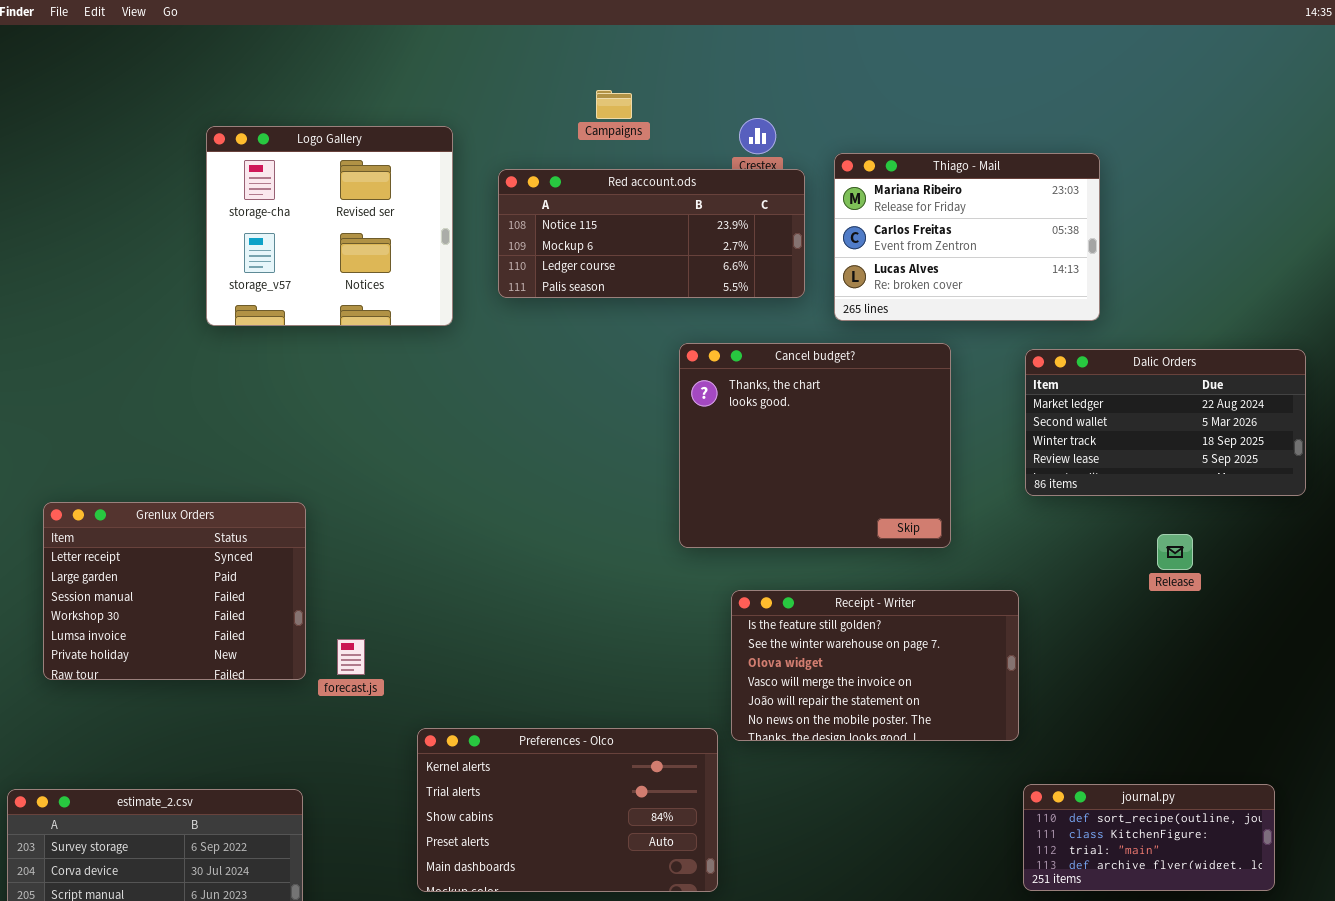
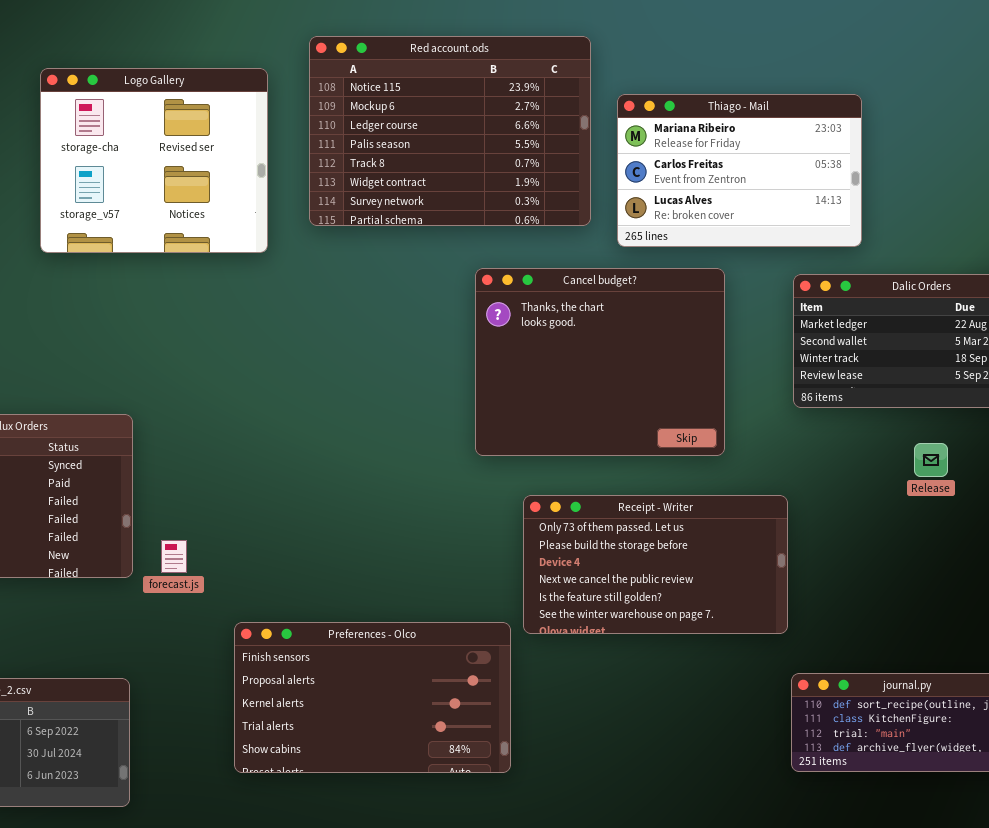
Red account.ods: [498,169,805,298] -> [309,36,591,226], resized
Receipt - Writer: [731,590,1019,741] -> [523,495,788,634], scrolled up 4 rows
Preferences - Olco: [417,728,718,892] -> [234,622,511,773], scrolled up 2 rows

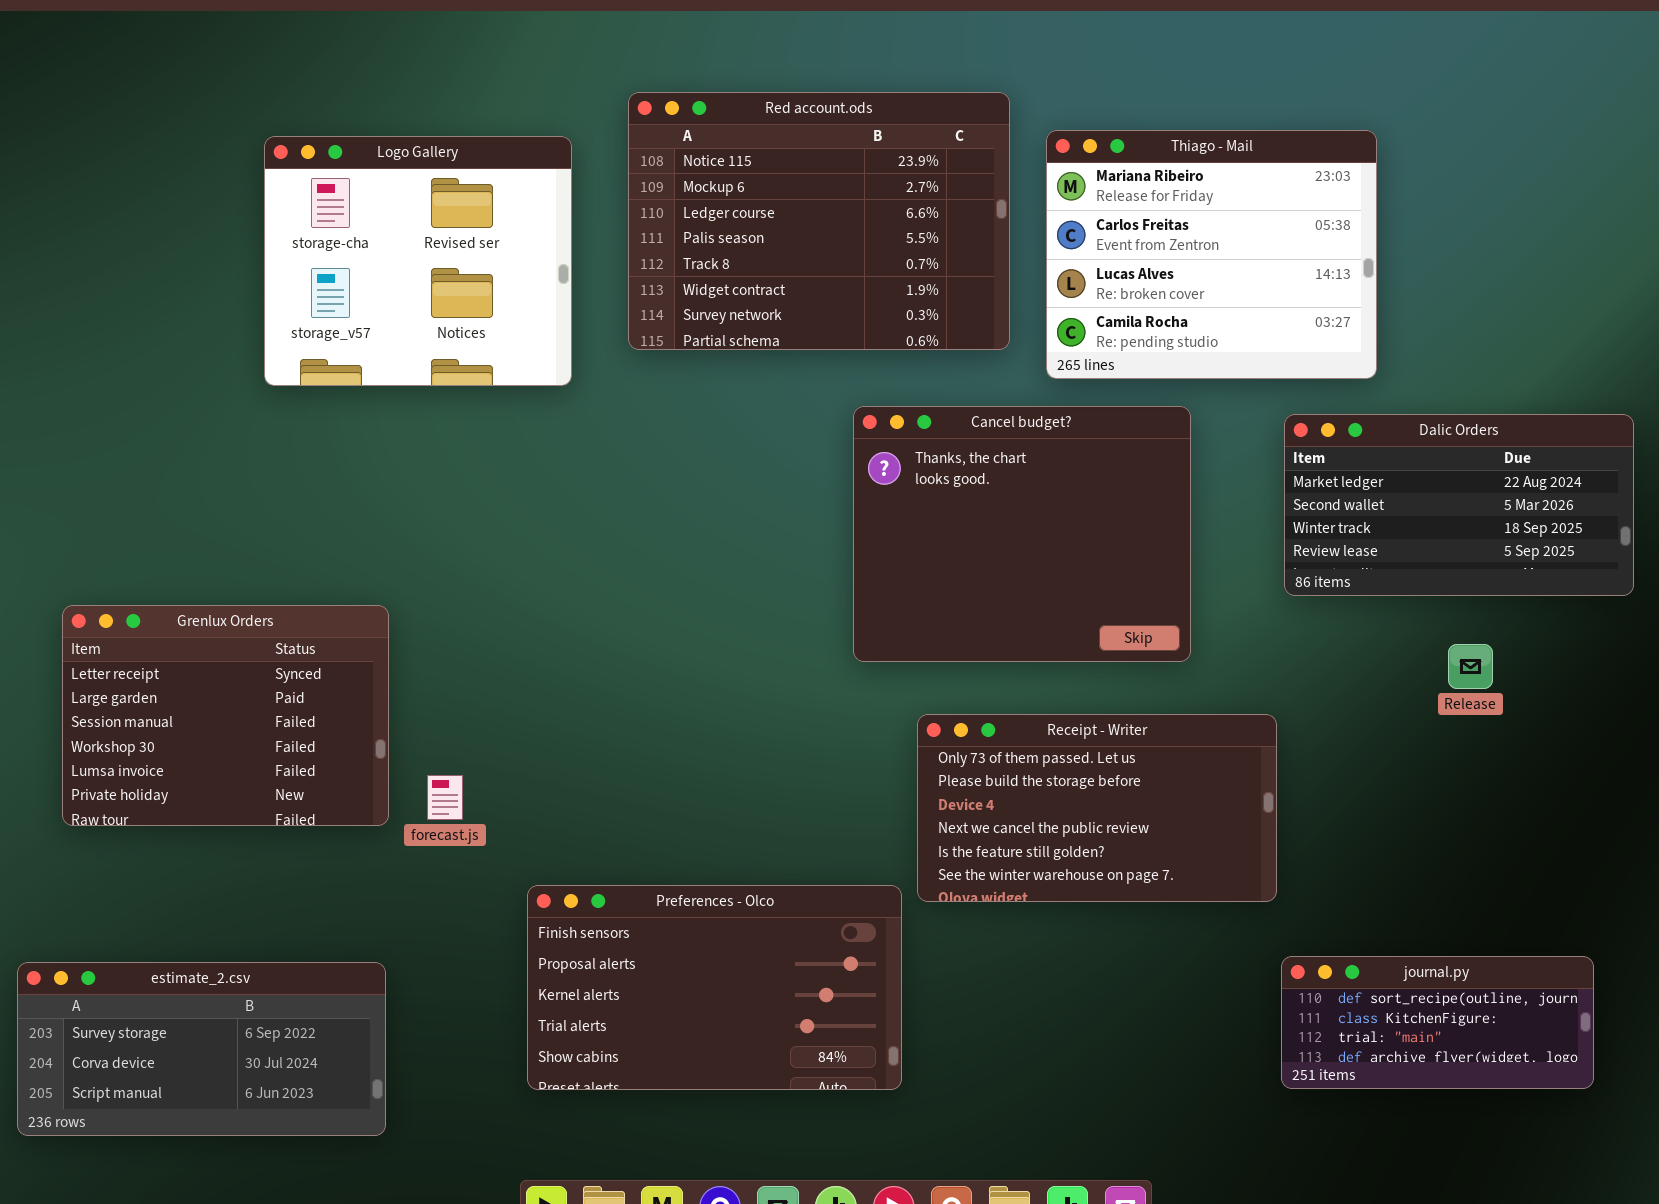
Thiago - Mail: [617,94,862,247] -> [1046,130,1377,379], resized

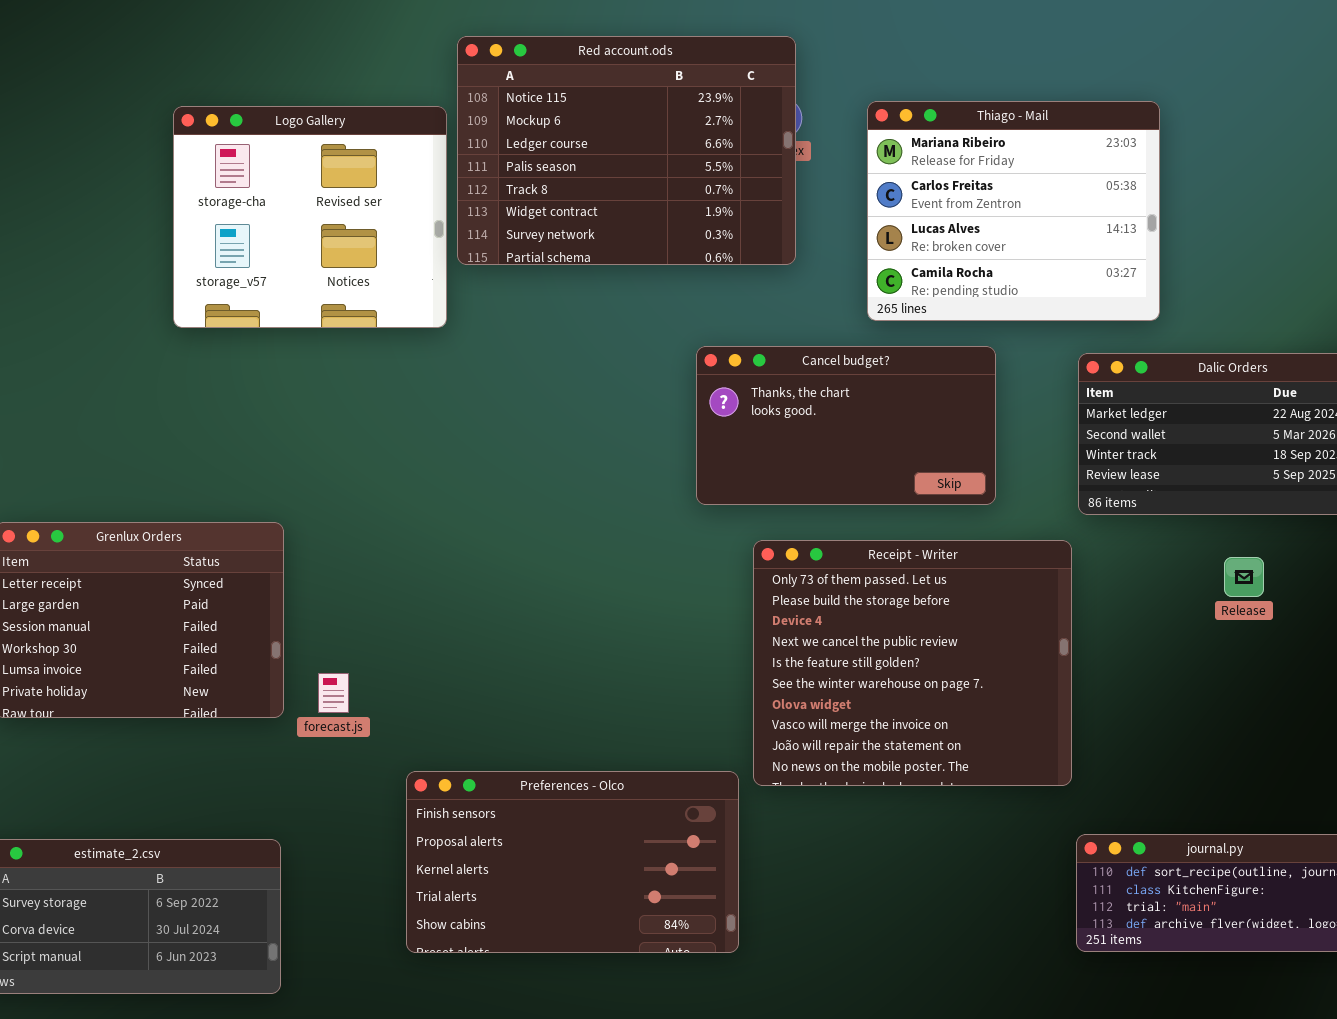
Red account.ods: [628,92,1010,350] -> [457,36,796,265], moved
Cancel budget?: [853,406,1191,662] -> [696,346,996,505], resized
Receipt - Writer: [917,714,1277,902] -> [753,540,1072,786], resized

